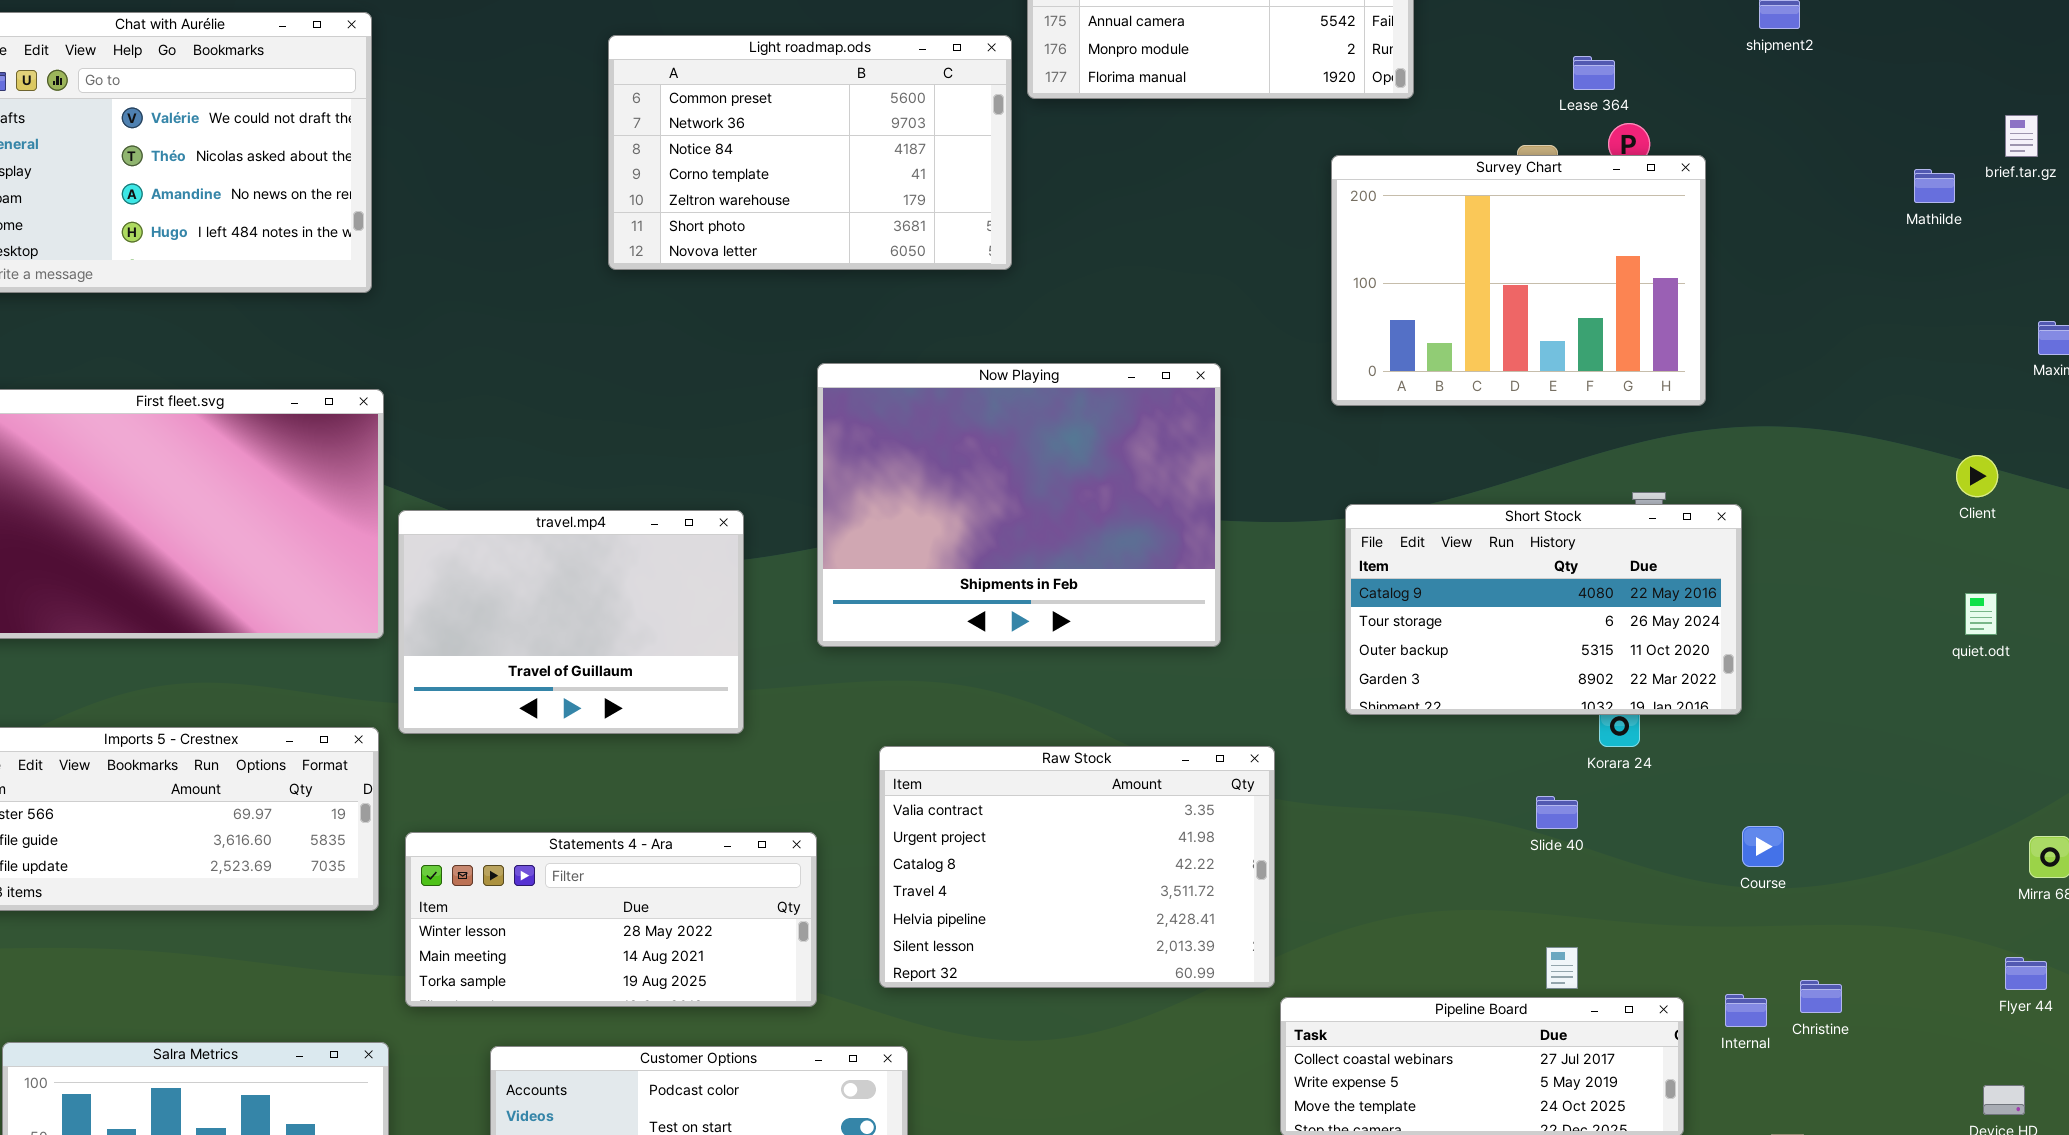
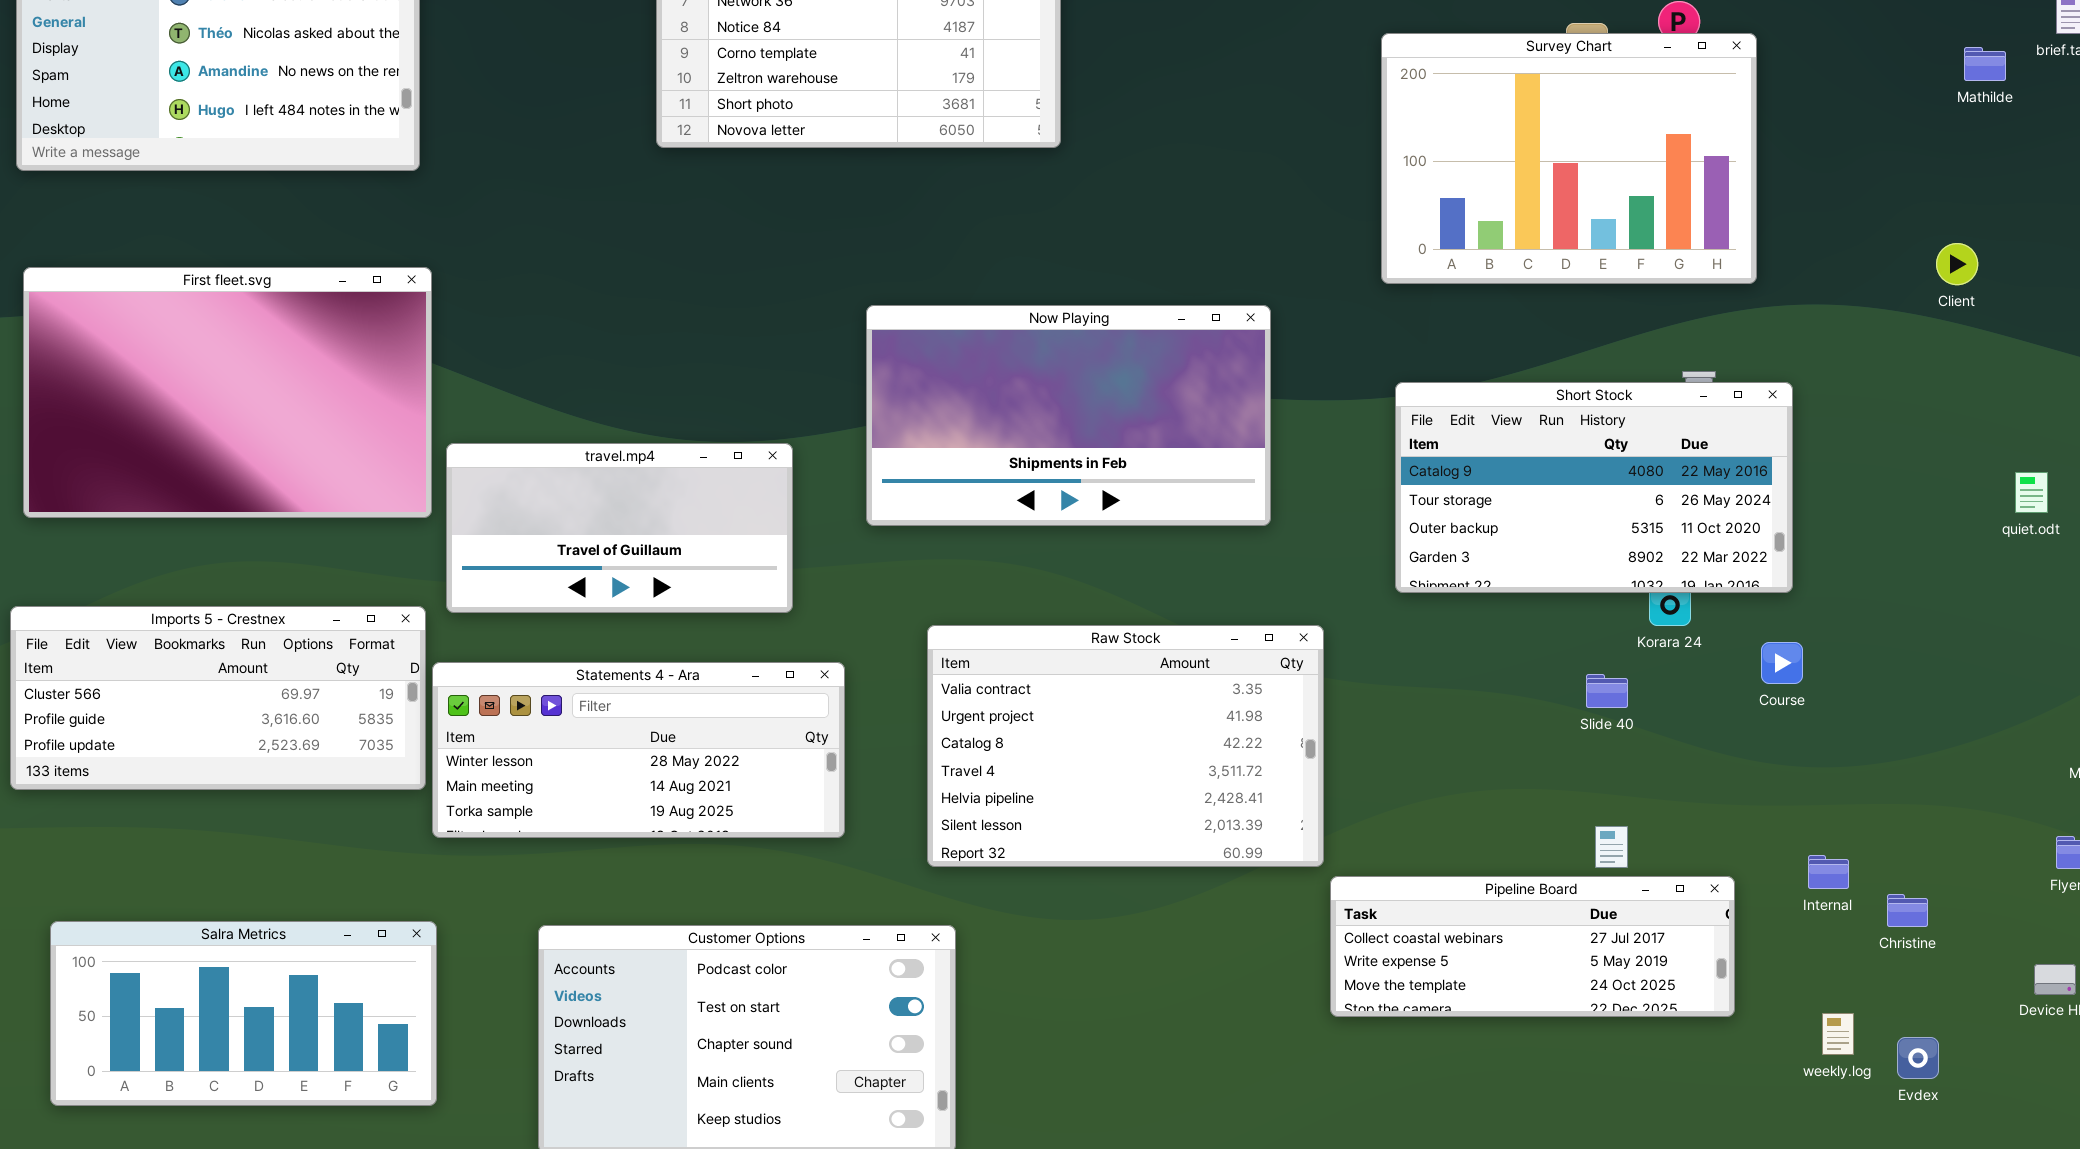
Now Playing: [817,363,1221,647] -> [866,305,1271,526], resized
Client: [1956,455,1998,497] -> [1936,243,1978,285], moved
travel.mp4: [398,510,744,734] -> [446,443,793,613], resized
Course: [1742,826,1784,867] -> [1761,642,1803,684], moved
Statements 4 - Ara: [405,832,817,1007] -> [432,662,845,838], moved
Christine: [1800,980,1842,1013] -> [1887,894,1928,927], moved
Internal: [1725,994,1767,1027] -> [1808,855,1849,889], moved

